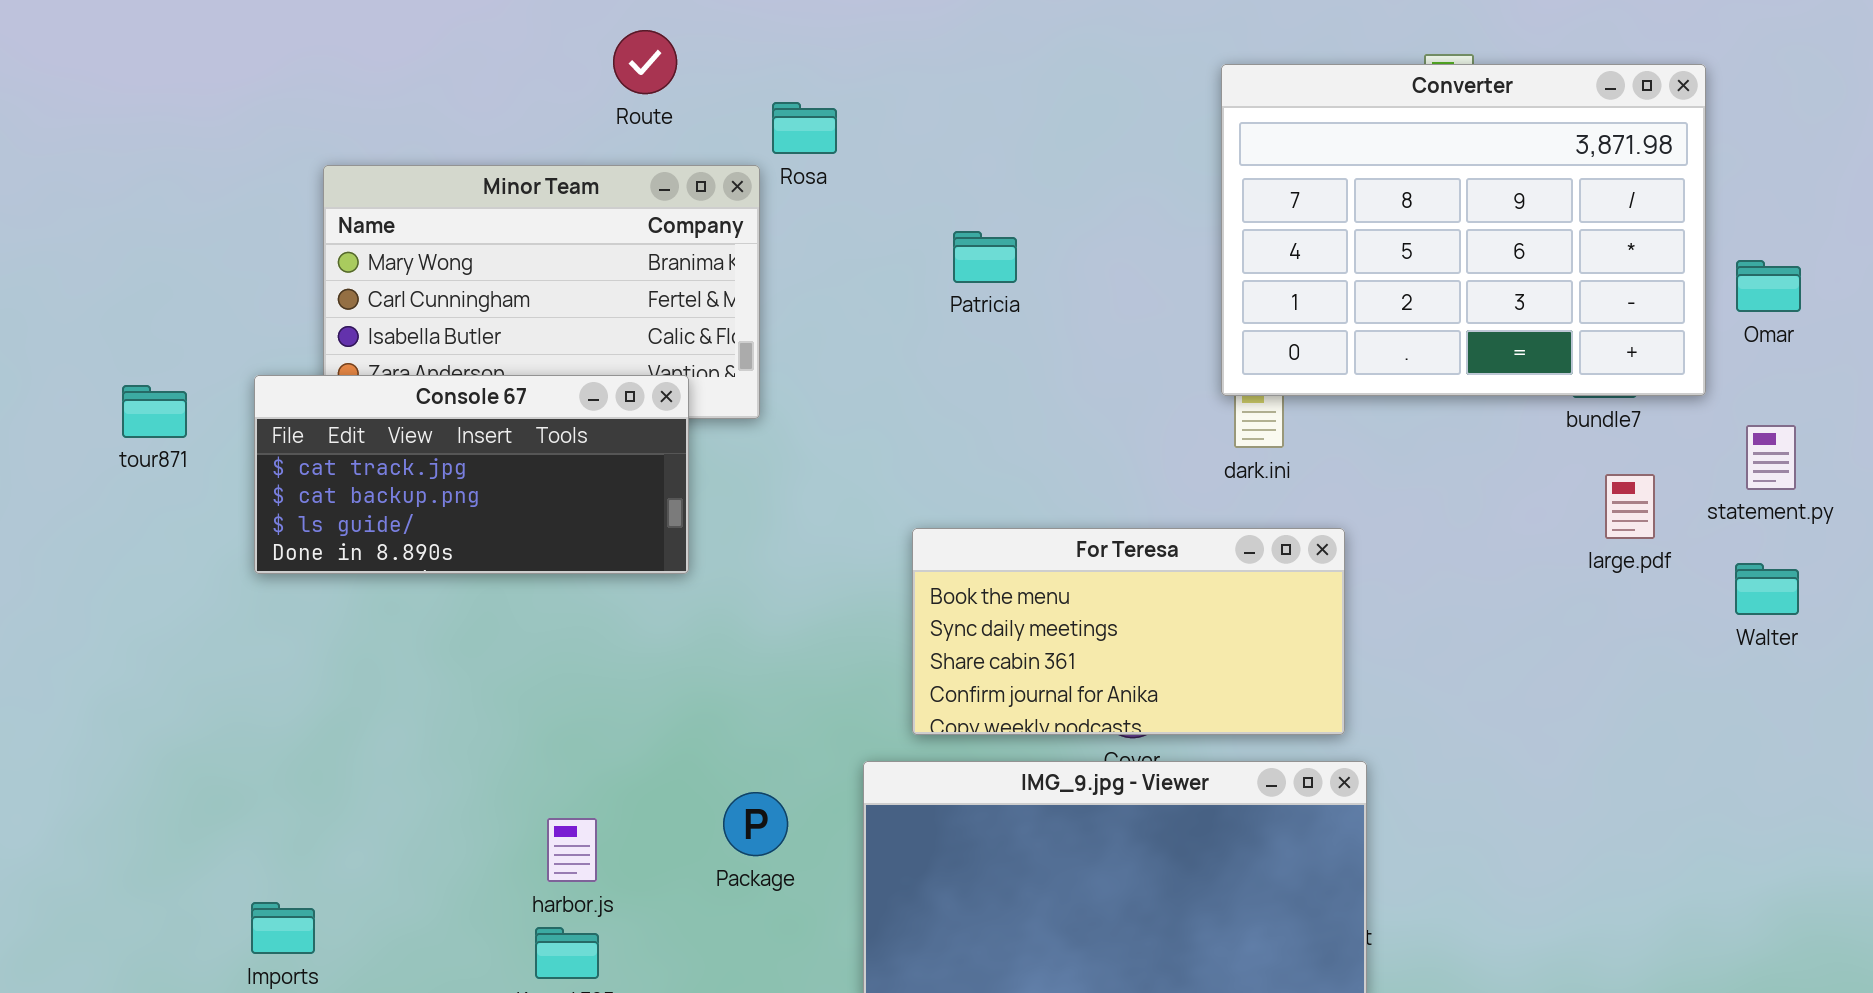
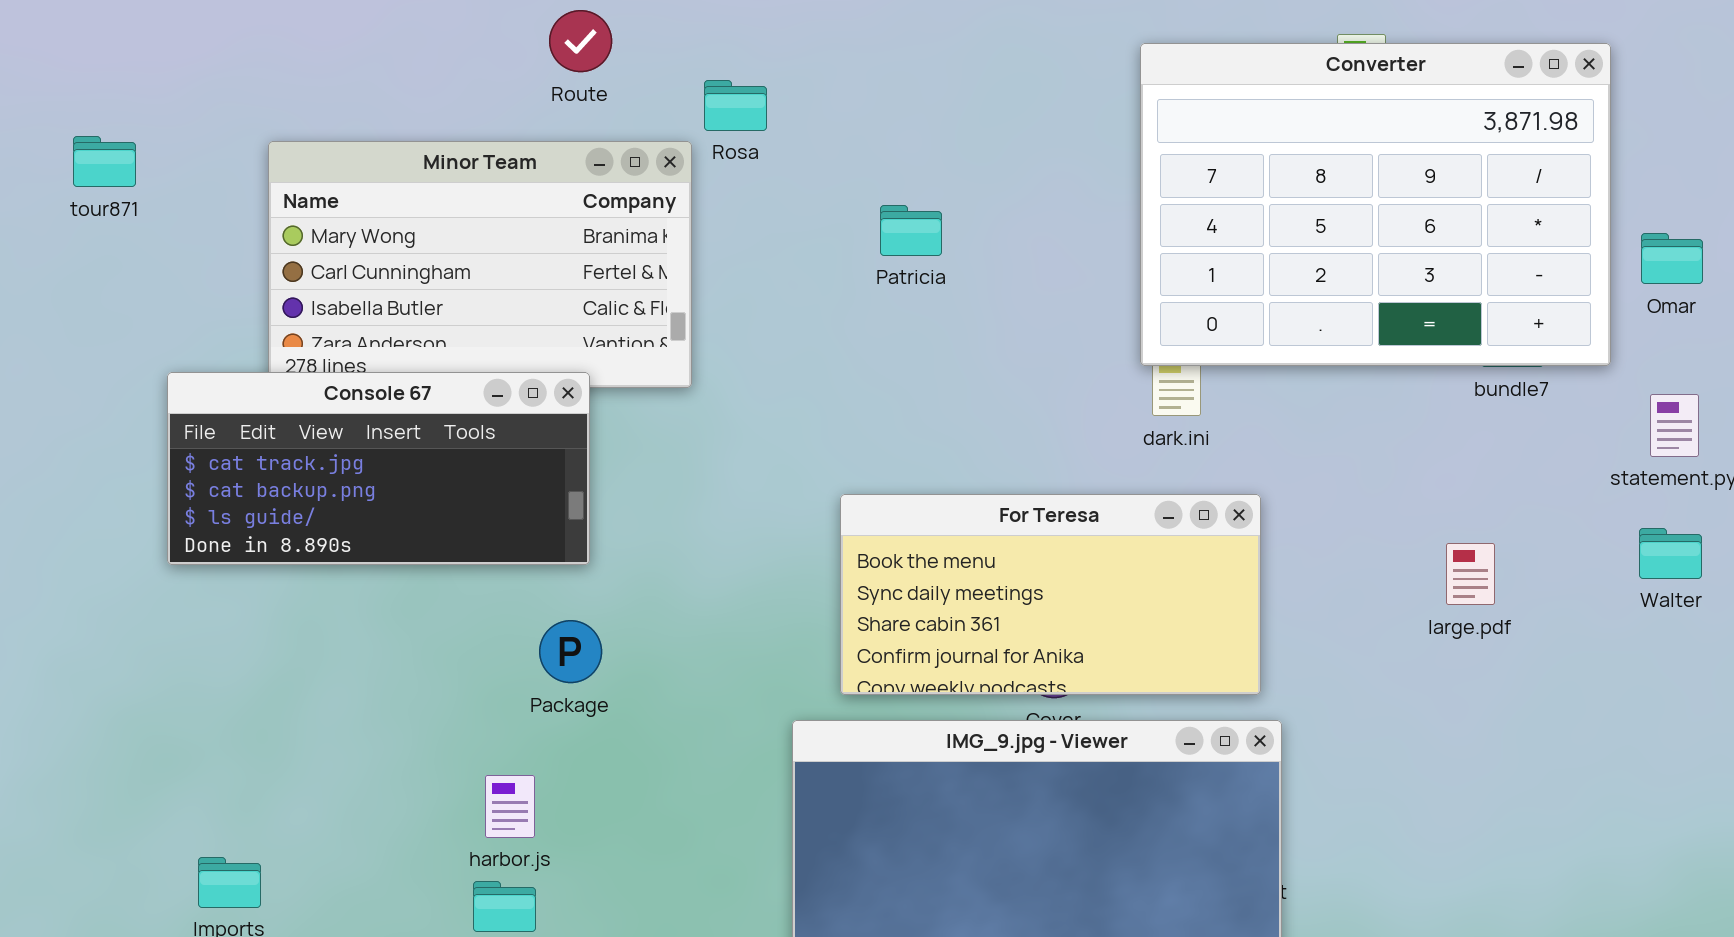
Console 67: [254,375,689,574] -> [167,372,590,565], moved
tour871: [122,385,187,438] -> [73,136,136,187], moved
large.pdf: [1605,474,1655,539] -> [1446,543,1495,605], moved
Package: [723,792,788,856] -> [539,620,602,683], moved

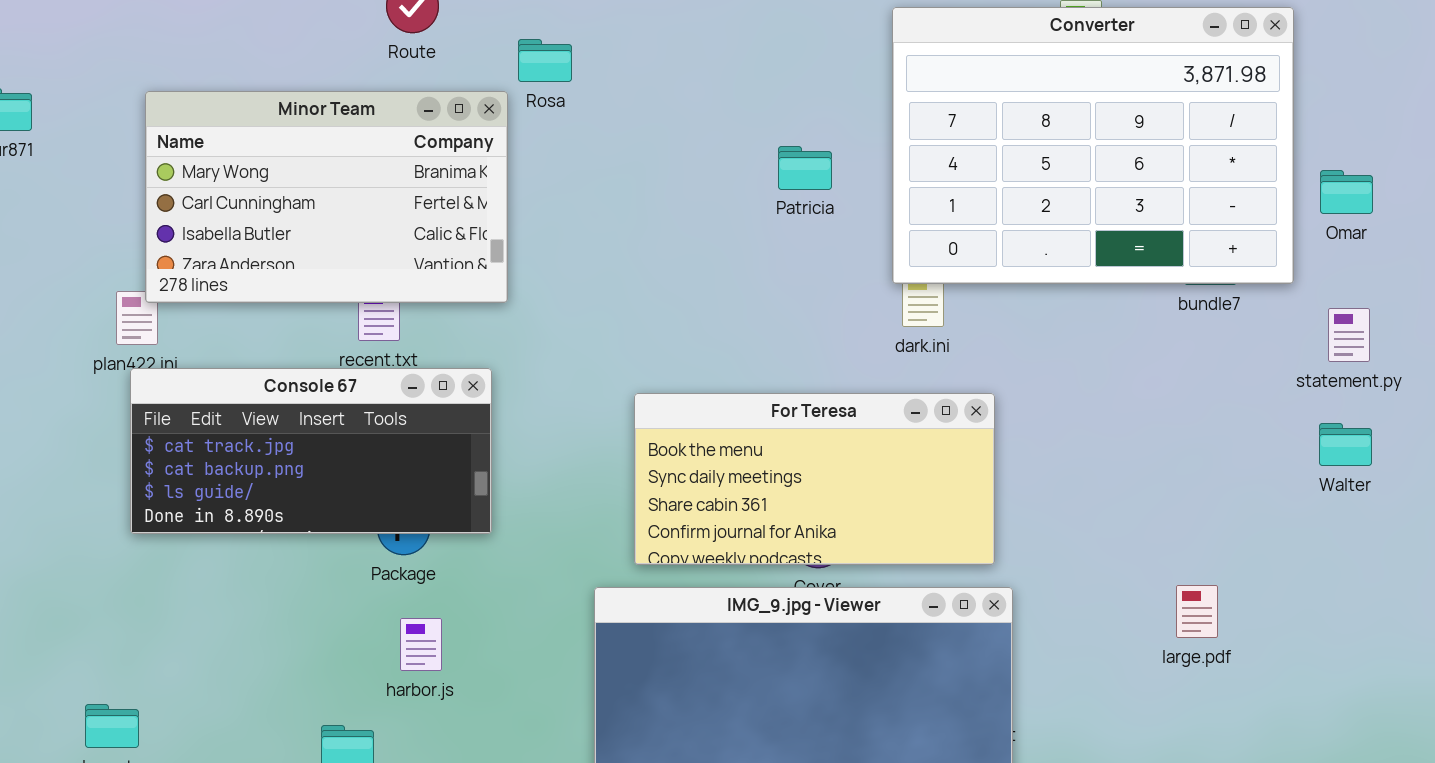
Patricia: [880,205,942,256] -> [778,146,832,190], moved
Console 67: [167,372,590,565] -> [130,368,492,534], moved
large.pdf: [1446,543,1495,605] -> [1176,585,1218,638], moved
harbor.js: [485,775,535,838] -> [400,618,442,671], moved

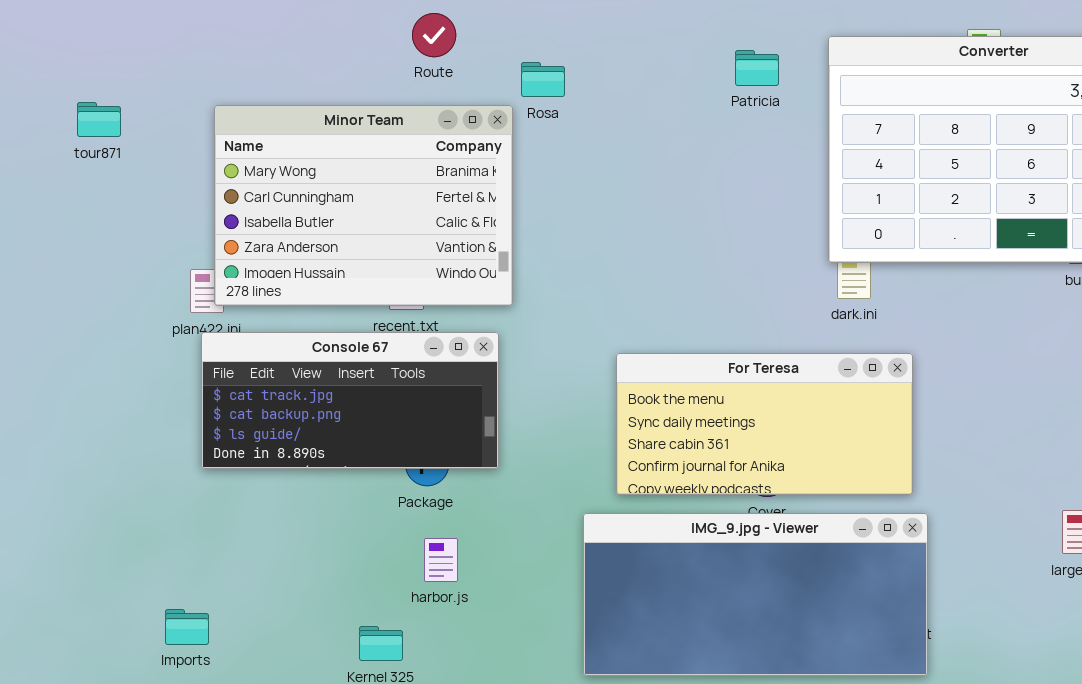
Minor Team: [145,91,508,303] -> [214,105,513,306], resized
Patricia: [778,146,832,190] -> [735,50,779,86], moved

